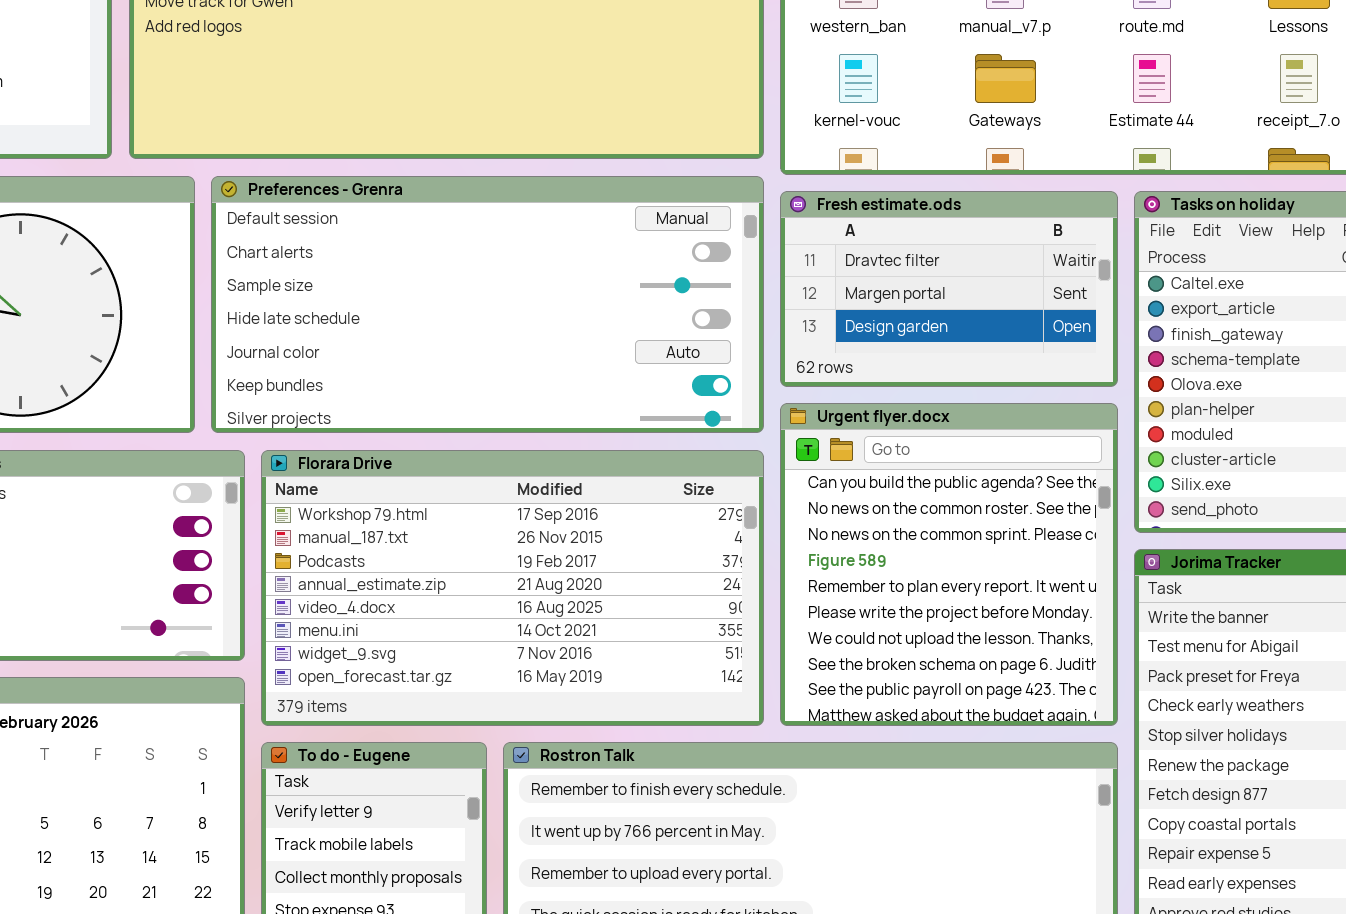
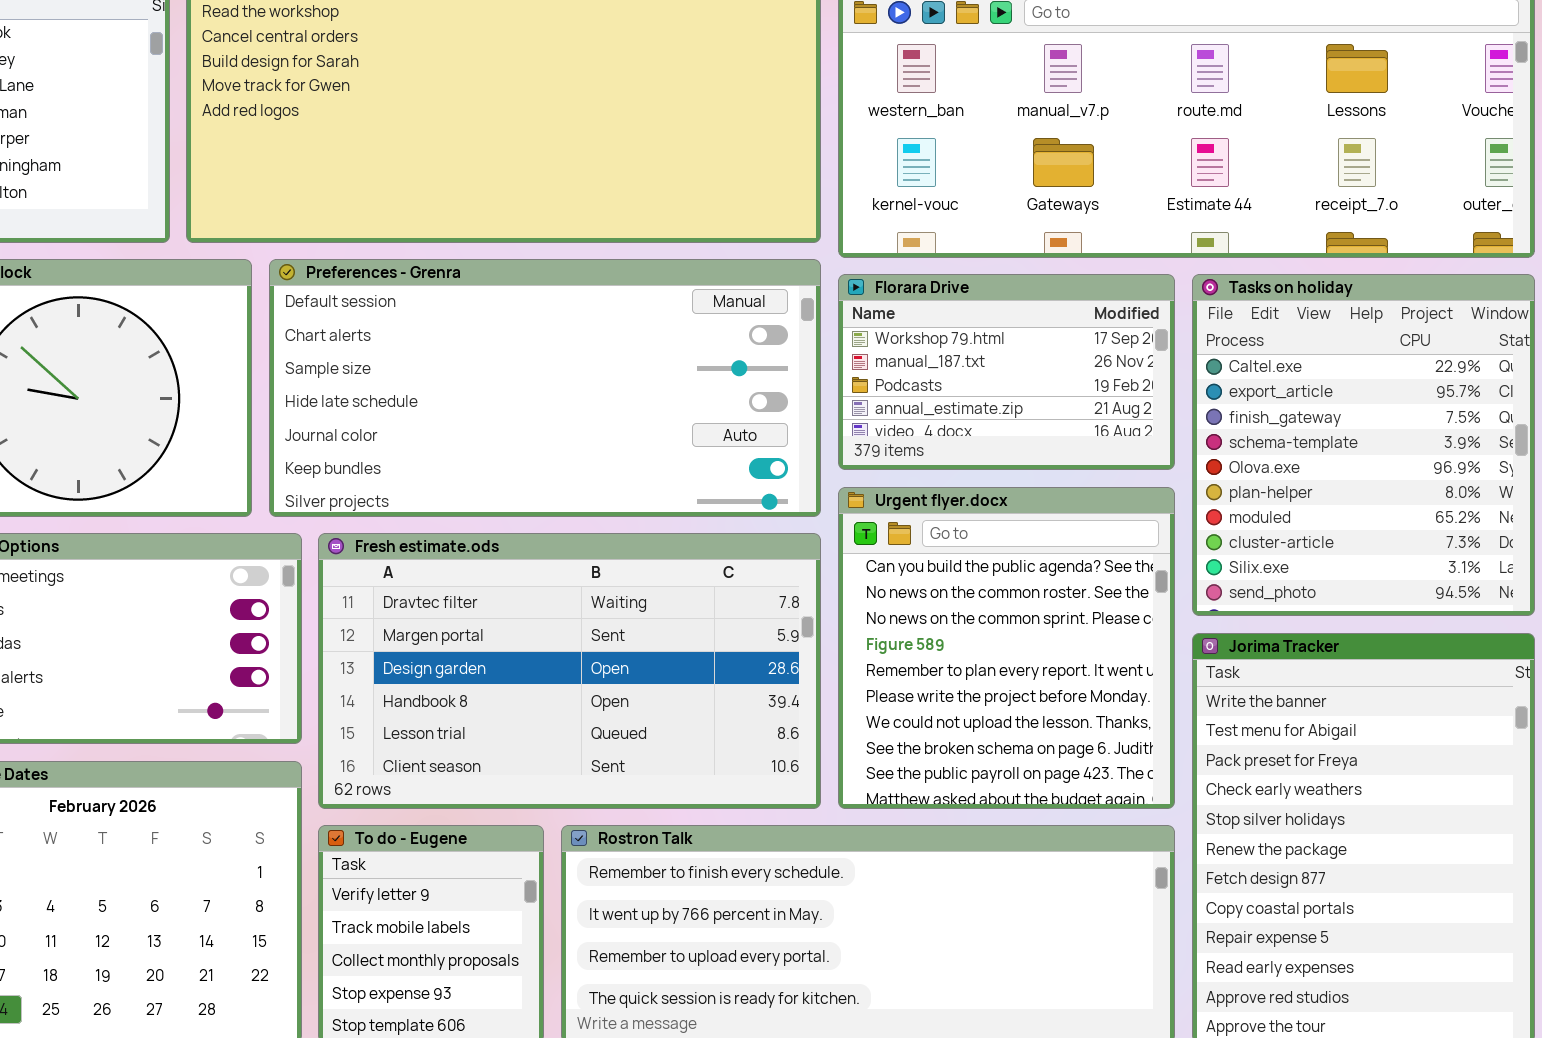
Fresh estimate.ods: [780,191,1118,387] -> [318,533,821,809], moved, resized
Florara Drive: [261,450,764,726] -> [838,274,1175,470], moved, resized

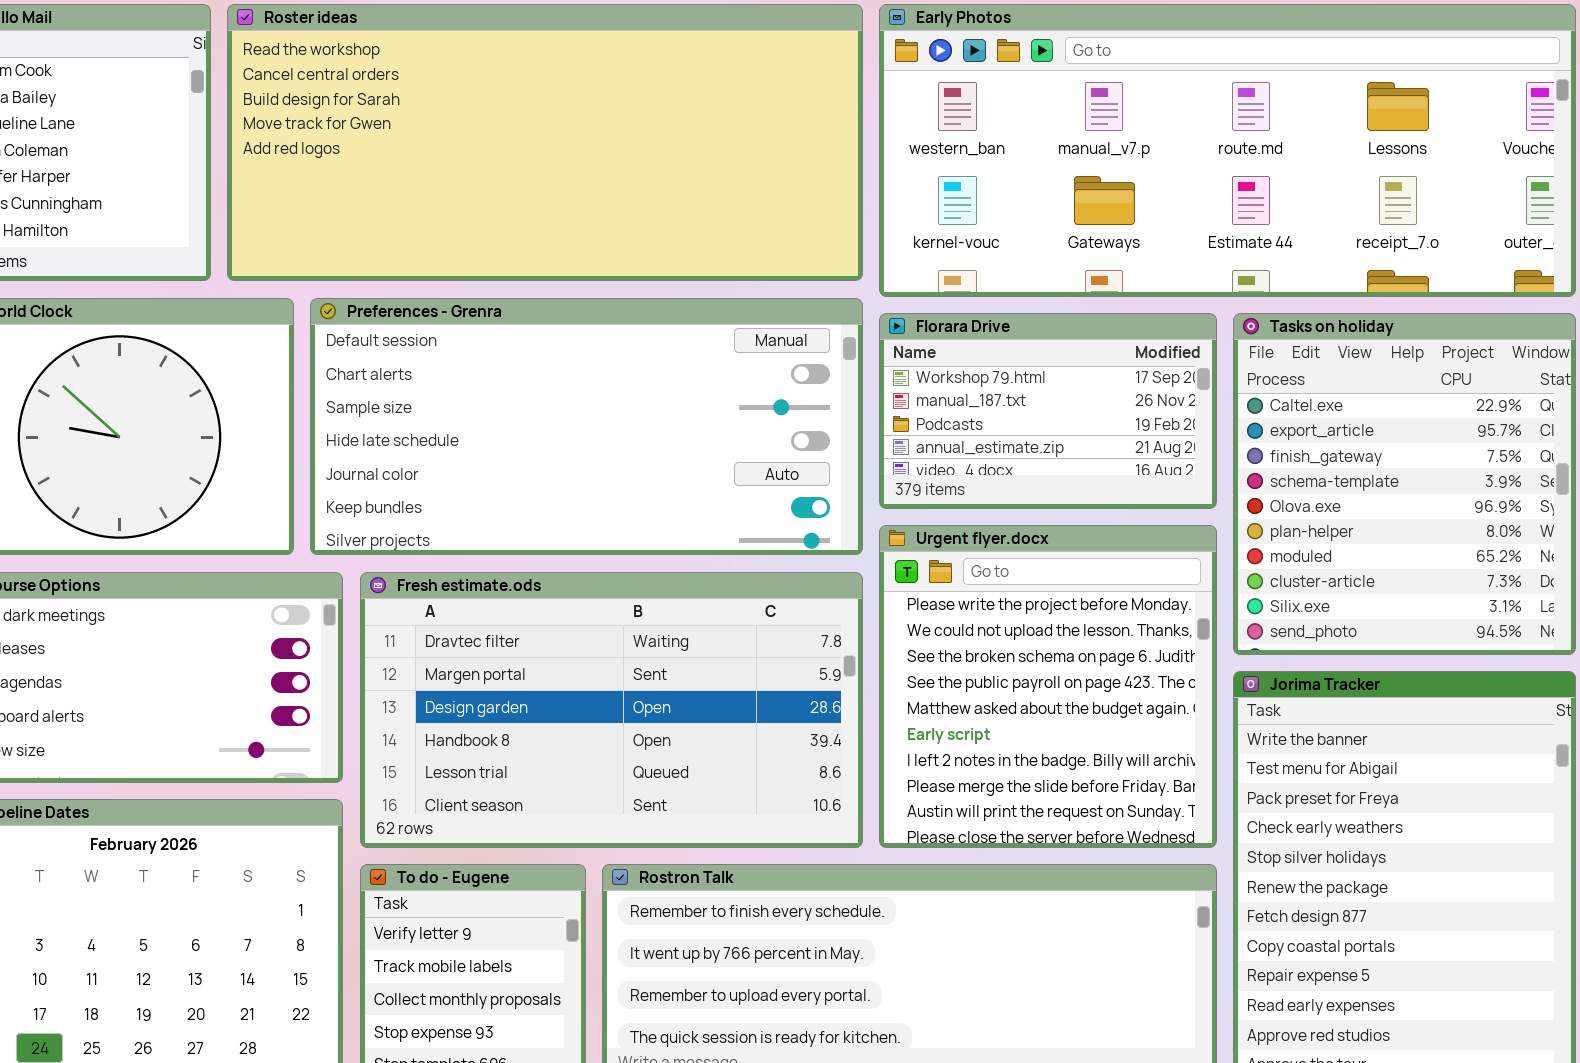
Urgent flyer.docx: [838,487,1175,809] -> [879,525,1217,848], scrolled down 5 rows

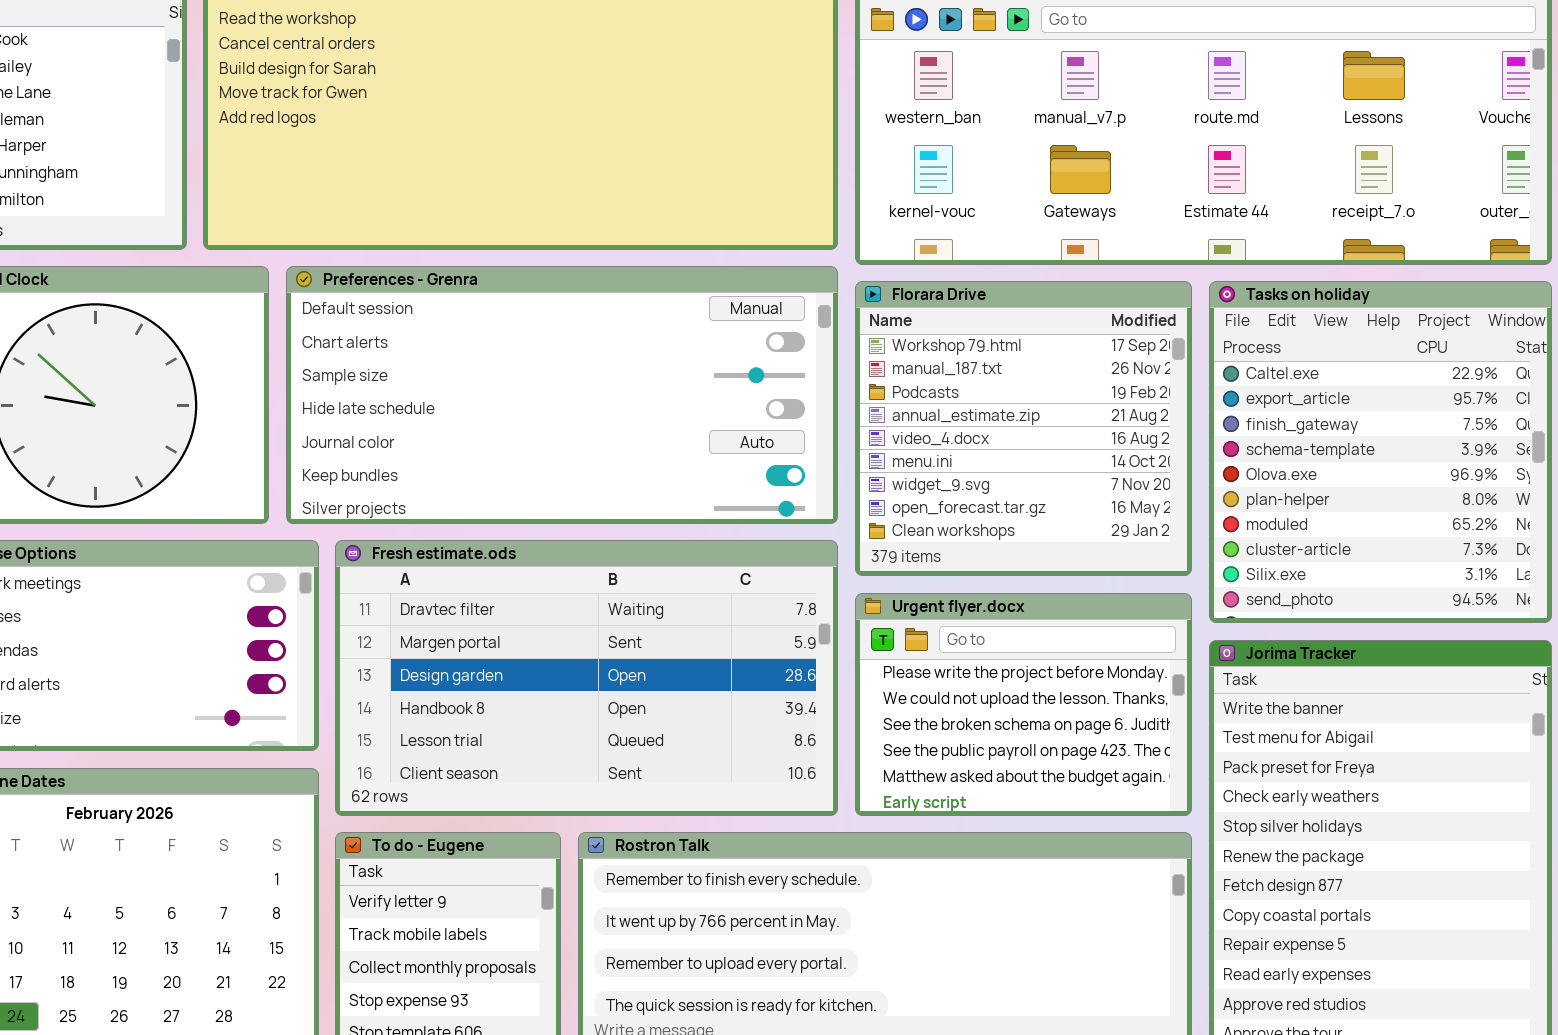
Florara Drive: [879,313,1217,509] -> [855,281,1192,576], resized
Urgent flyer.docx: [879,525,1217,848] -> [855,593,1192,816], resized

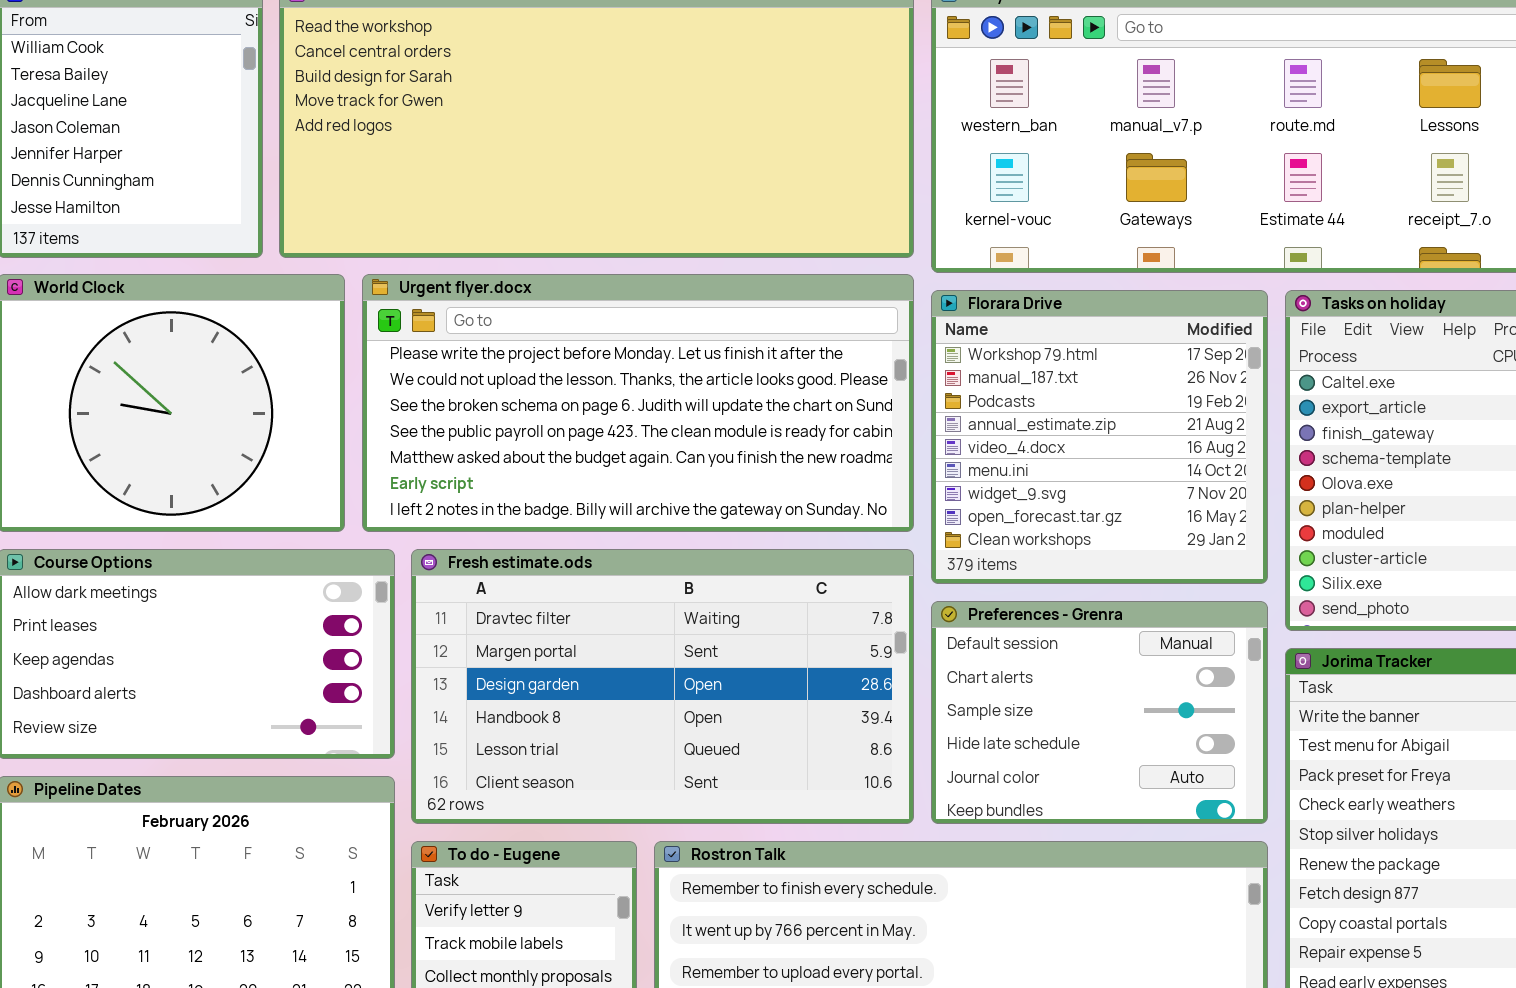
Preferences - Grenra: [286,266,838,524] -> [931,601,1268,824], moved, resized
Urgent flyer.docx: [855,593,1192,816] -> [362,274,914,532], moved, resized

